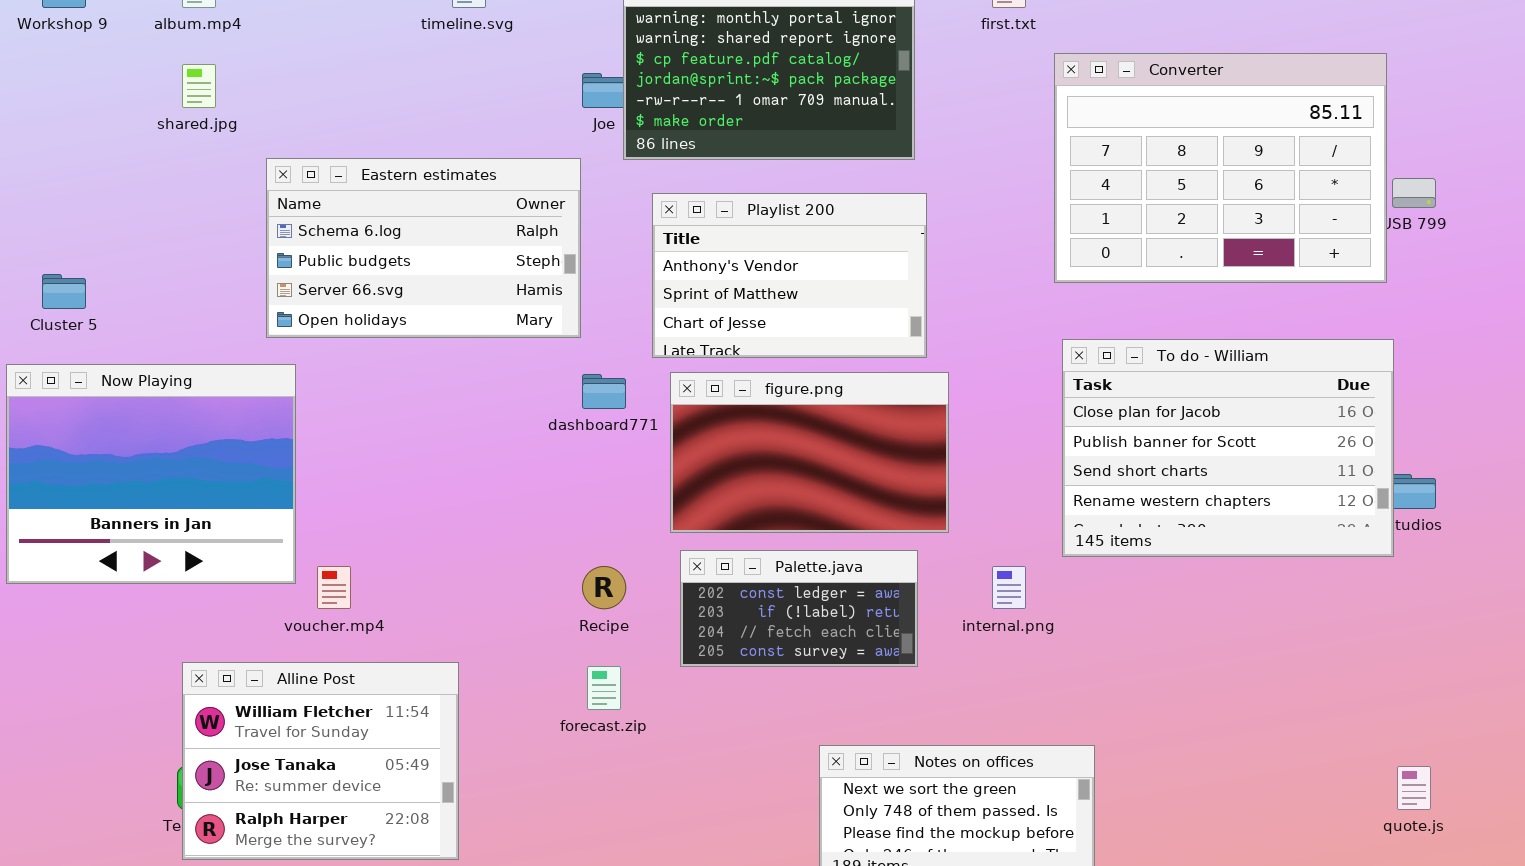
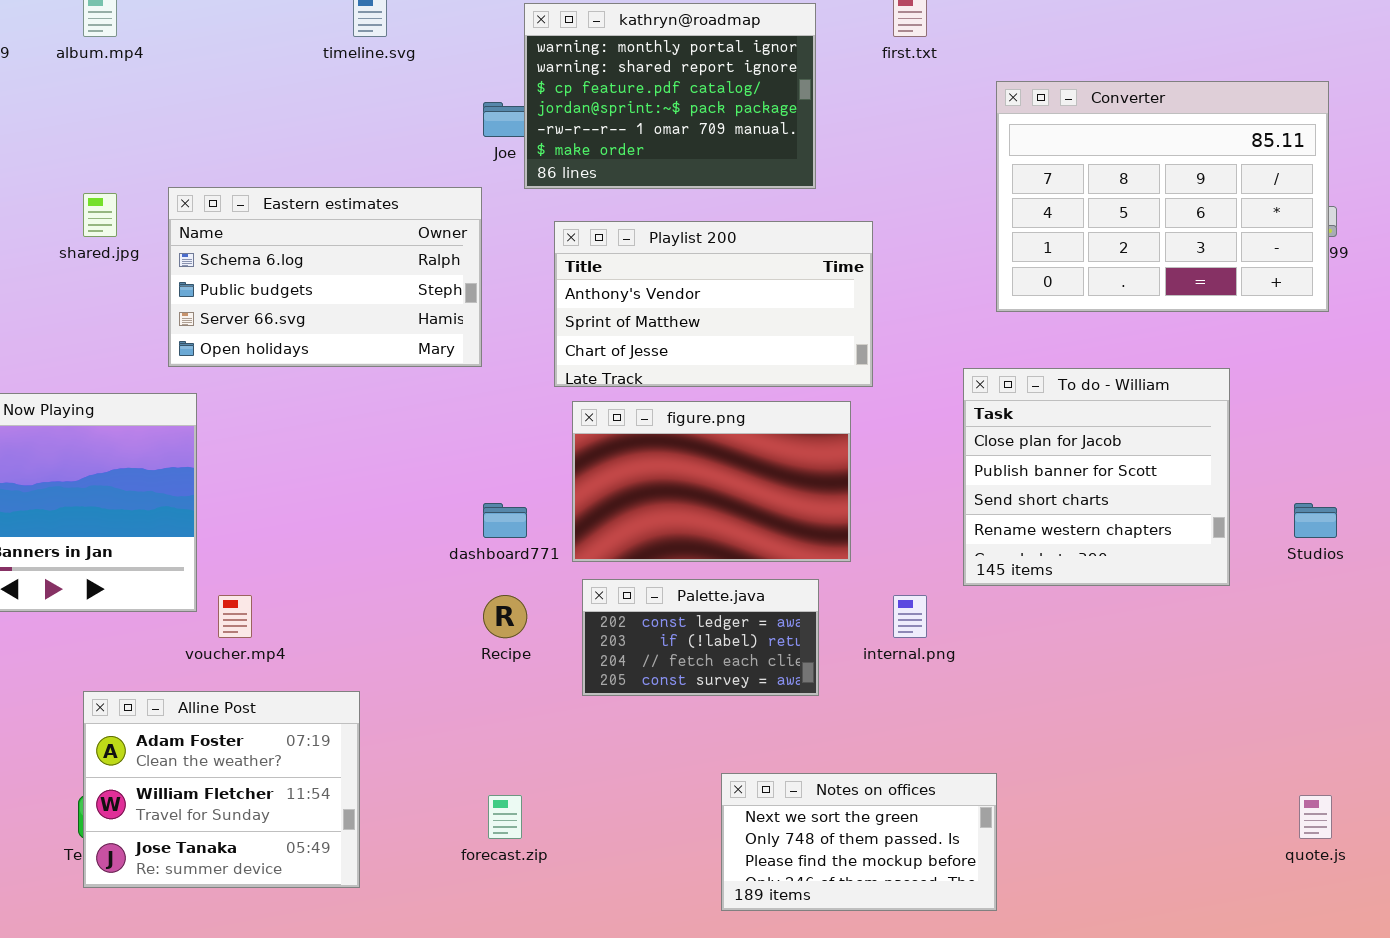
Converter: [1054,53,1387,283] -> [996,81,1329,312], moved
shared.jpg: [182,64,216,108] -> [83,193,117,237], moved
Playlist 200: [652,193,927,358] -> [554,221,873,387], resized
To do - William: [1062,339,1394,557] -> [963,368,1230,586], resized
dashboard771: [582,374,626,409] -> [483,503,527,538], moved
Alline Post: [182,662,459,860] -> [83,691,360,888], scrolled up 1 row
forecast.zip: [587,666,621,710] -> [488,795,522,839], moved

